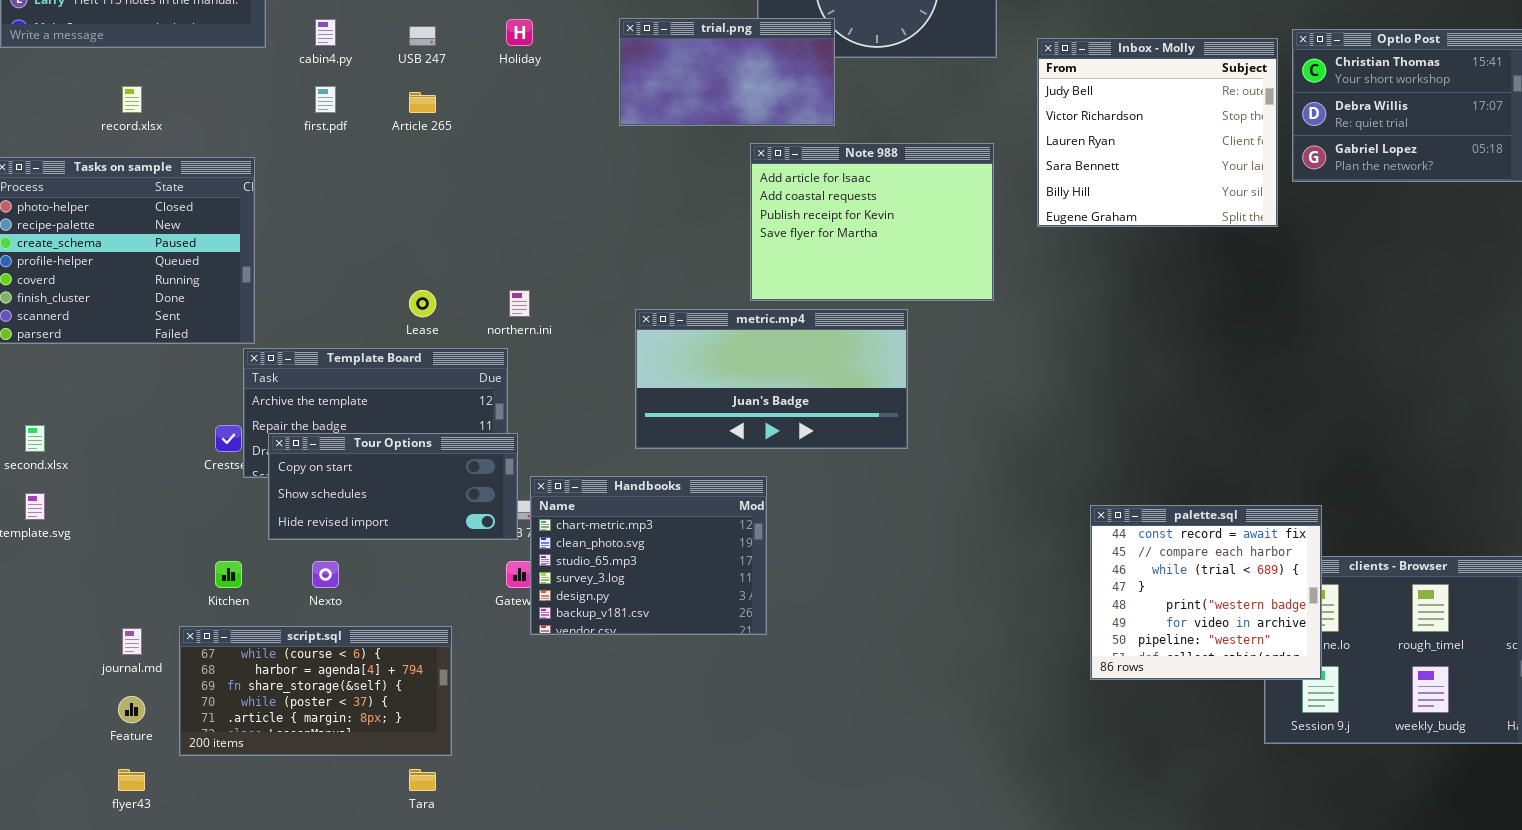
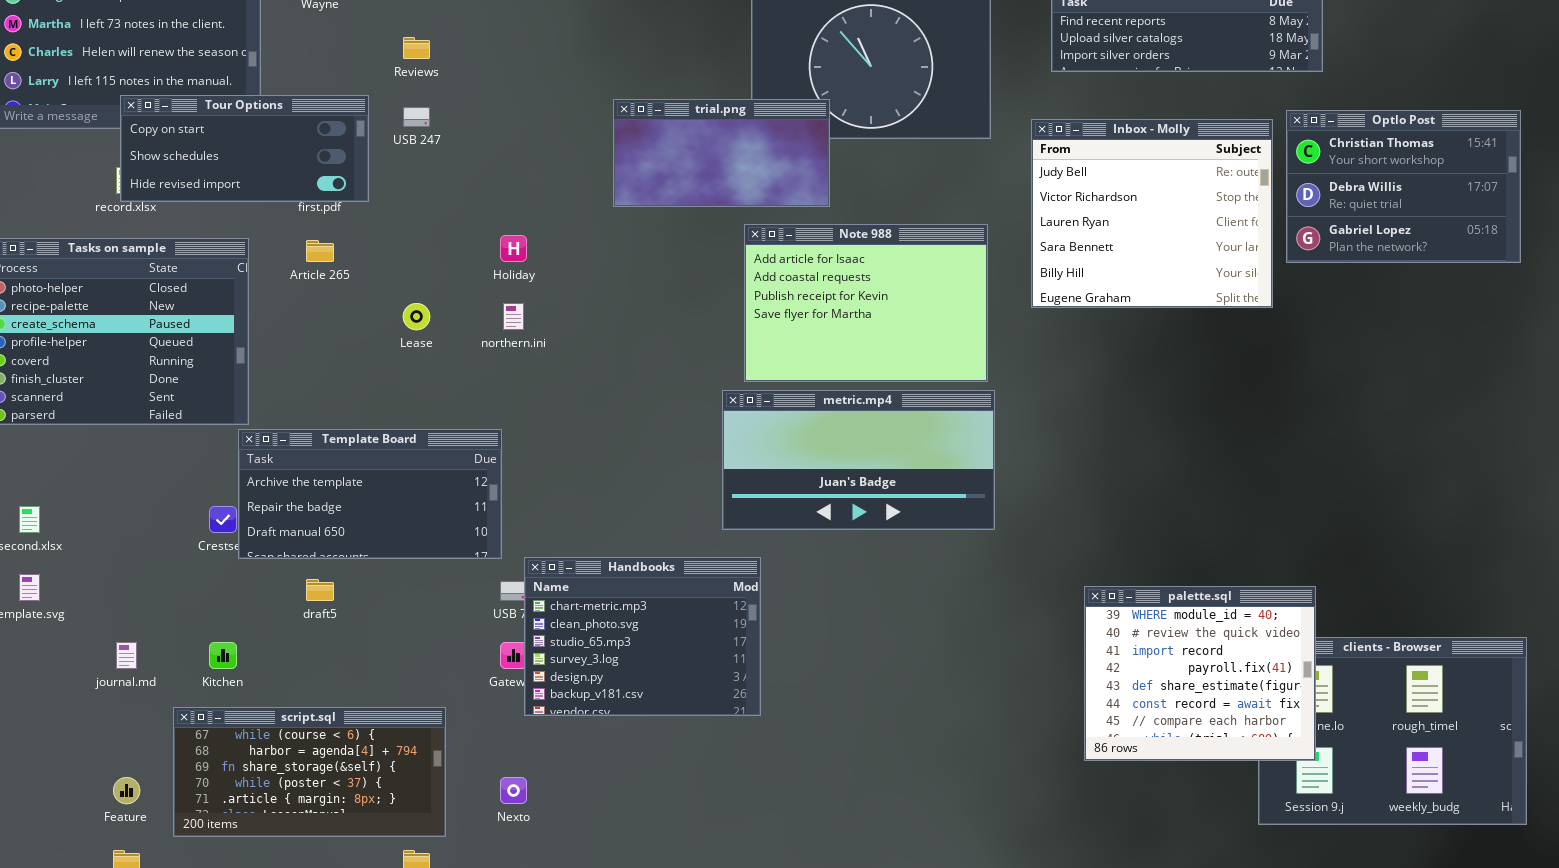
Holiday: [506,19,533,46] -> [500,235,527,262], moved
Article 265: [409,92,436,113] -> [306,240,334,262], moved
Lease: [409,290,436,317] -> [403,303,430,330], moved
northern.ini: [509,290,530,317] -> [503,303,524,330], moved
metric.mp4: [635,309,908,449] -> [722,390,995,530], moved
Tour Options: [268,433,518,540] -> [120,95,369,202], moved
palette.sql: [1090,505,1322,680] -> [1084,586,1316,761], scrolled up 5 rows
Nexto: [312,561,339,588] -> [500,777,527,804], moved
journal.md: [122,628,142,655] -> [116,642,137,669], moved

